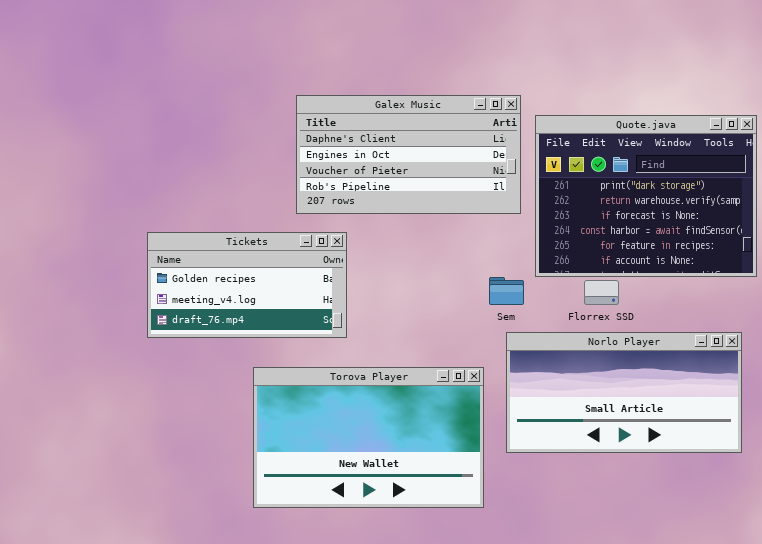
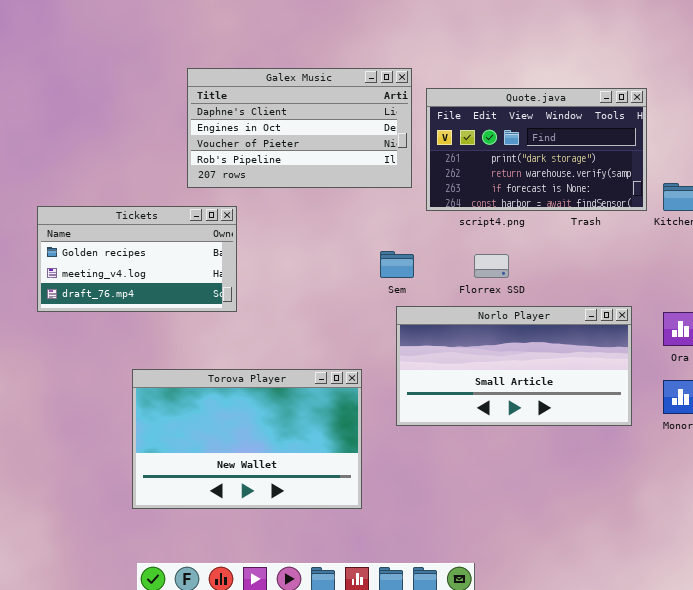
Quote.java: [535,115,757,277] -> [426,88,647,211], resized
Torova Player: [253,367,484,508] -> [132,369,362,509], moved

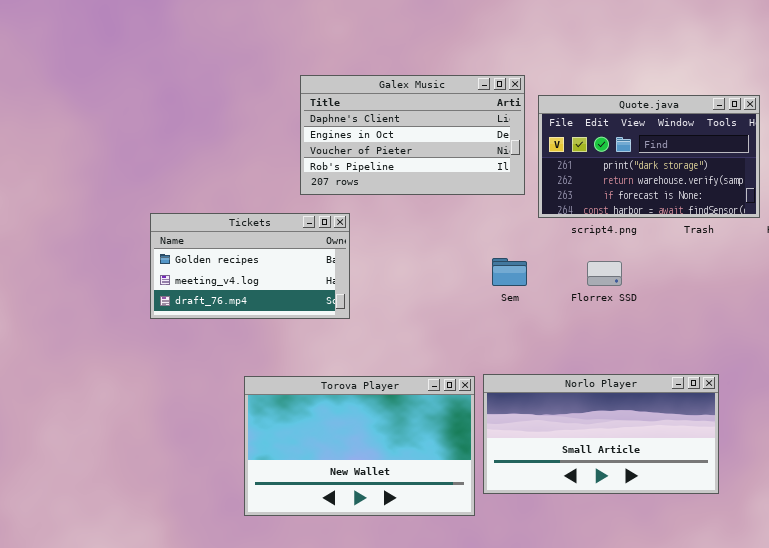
Norlo Player: [396,306,632,426] -> [483,374,719,494], moved

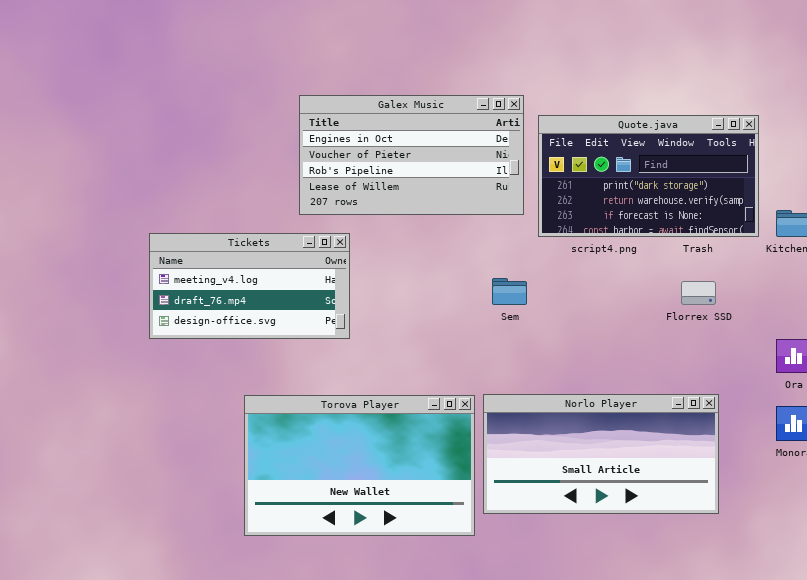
Galex Music: [300,75,525,195] -> [299,95,524,215], scrolled down 1 row
Tickets: [150,213,350,319] -> [149,233,350,339], scrolled down 1 row
Florrex SSD: [587,261,622,286] -> [681,281,716,305], moved

